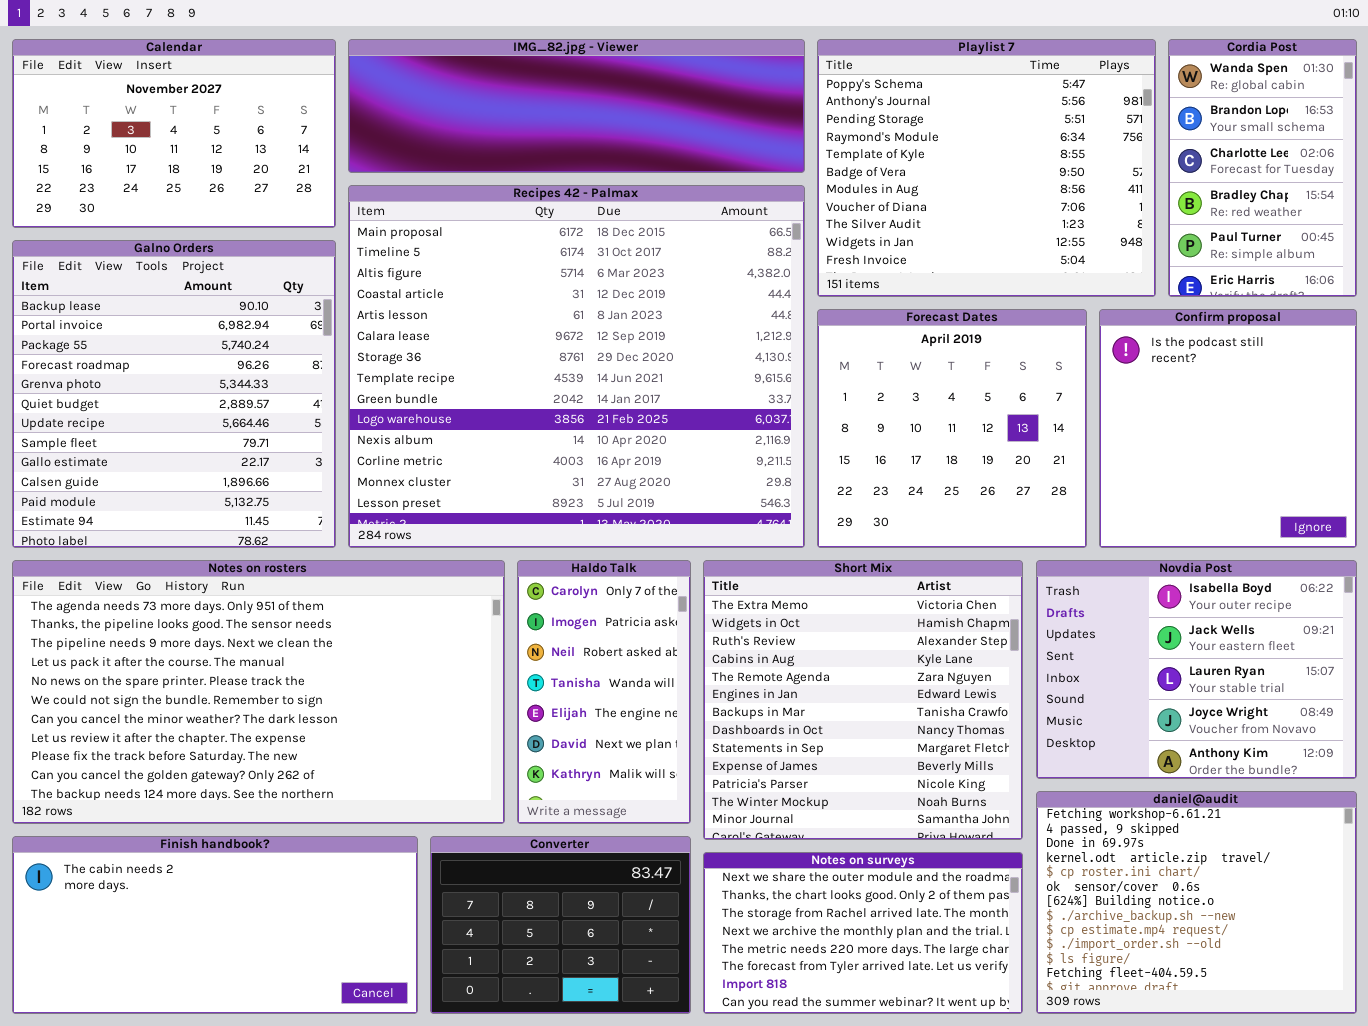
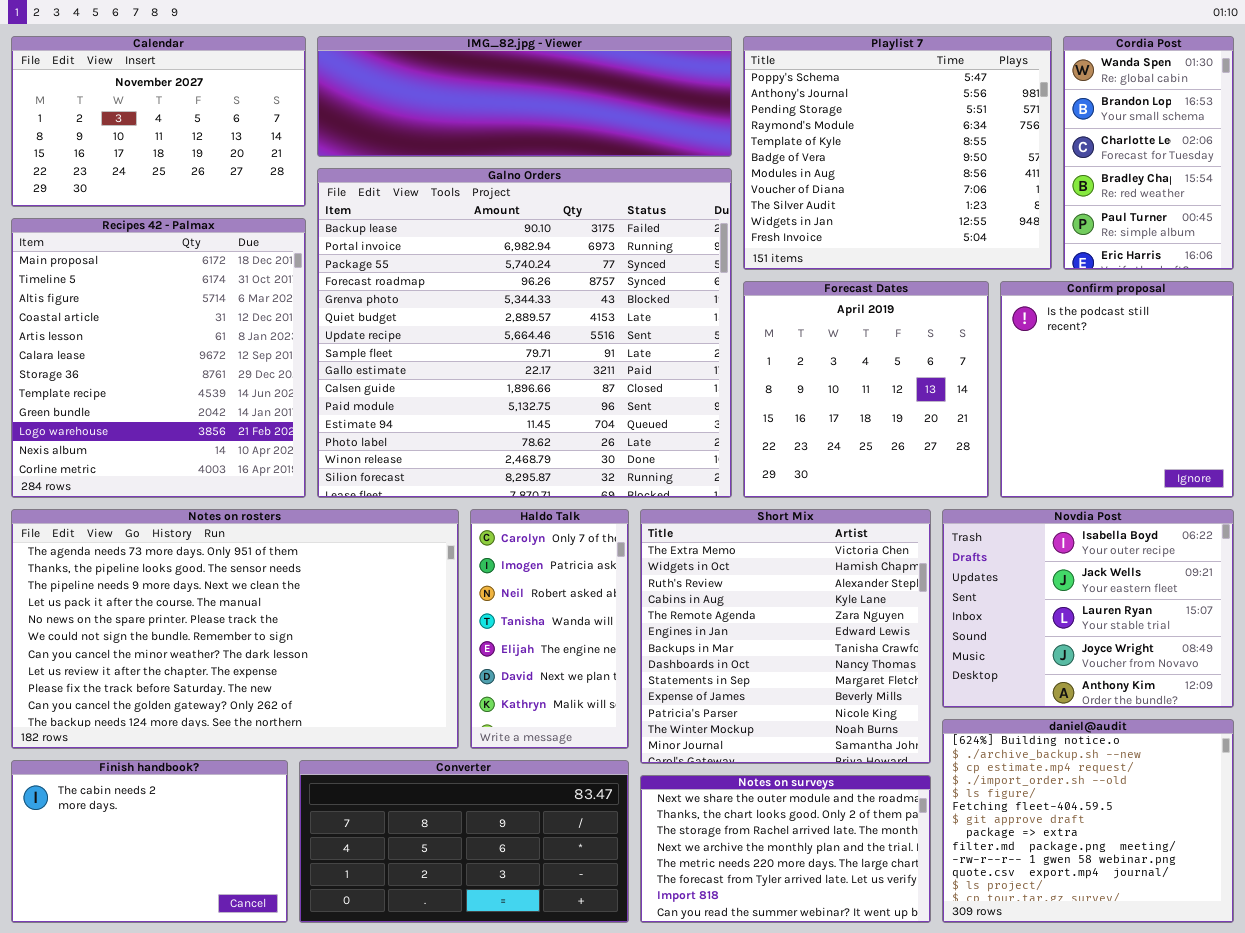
Recipes 42 - Palmax: [348,185,805,548] -> [11,218,306,498], moved, resized
Galno Orders: [12,240,336,548] -> [317,168,732,498], moved, resized
daniel@audit: [1036,791,1357,1014] -> [942,719,1234,923], scrolled down 6 rows
Finish handbook?: [12,836,418,1014] -> [11,760,288,923], resized
Converter: [430,836,691,1014] -> [299,760,629,923], resized

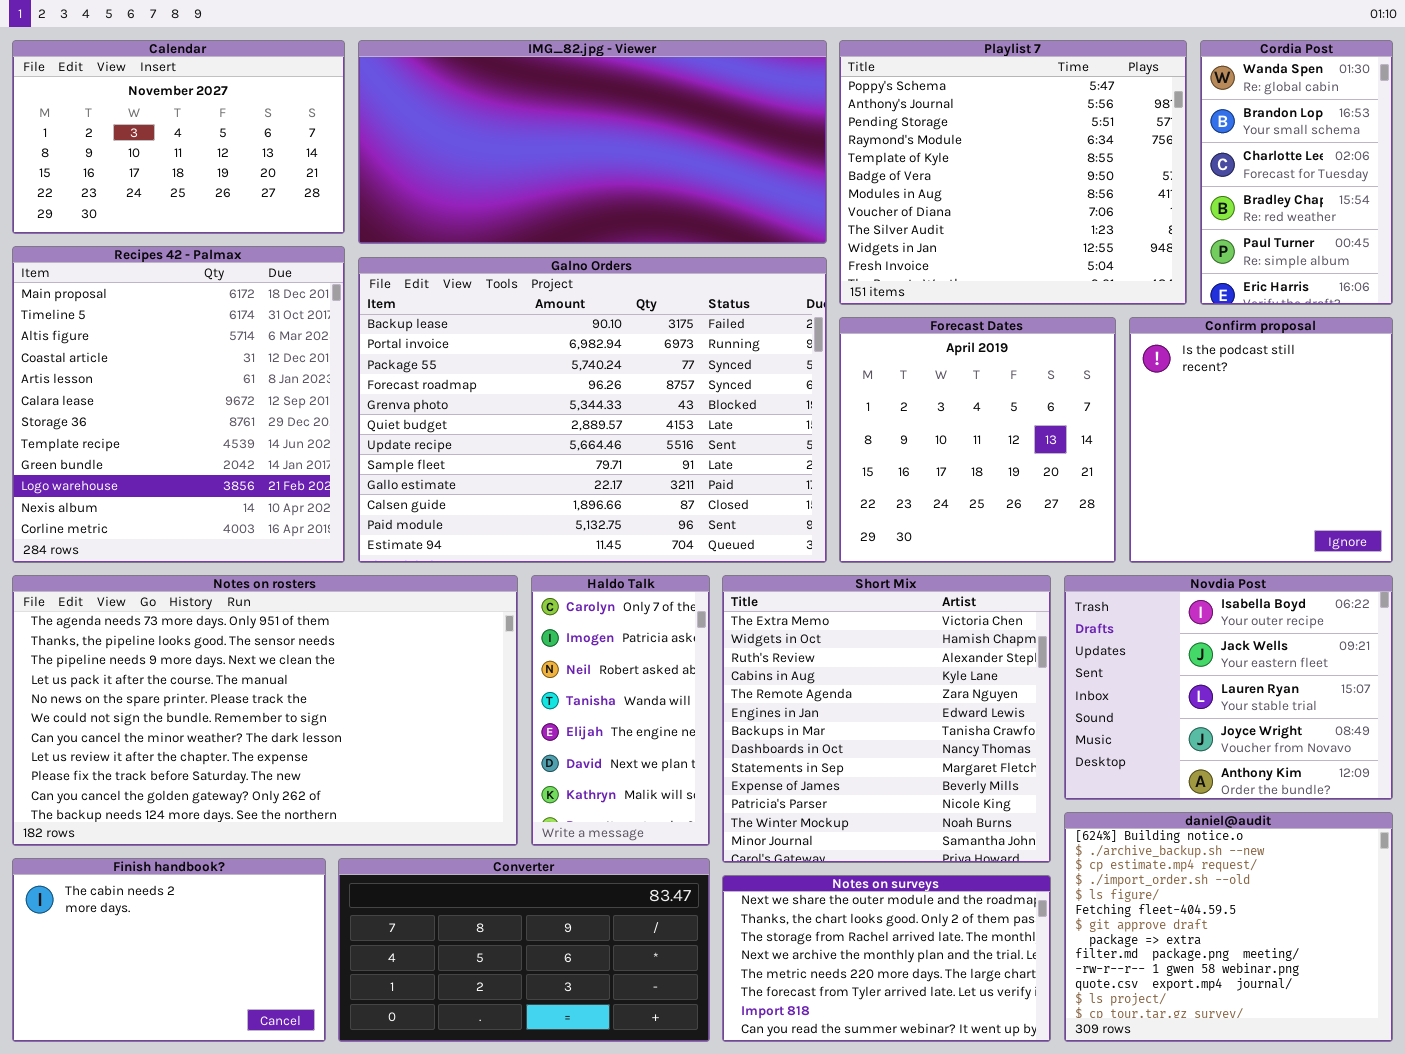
IMG_82.jpg - Viewer: [317,36,732,157] -> [358,40,827,244], resized
Galno Orders: [317,168,732,498] -> [358,257,827,563], resized

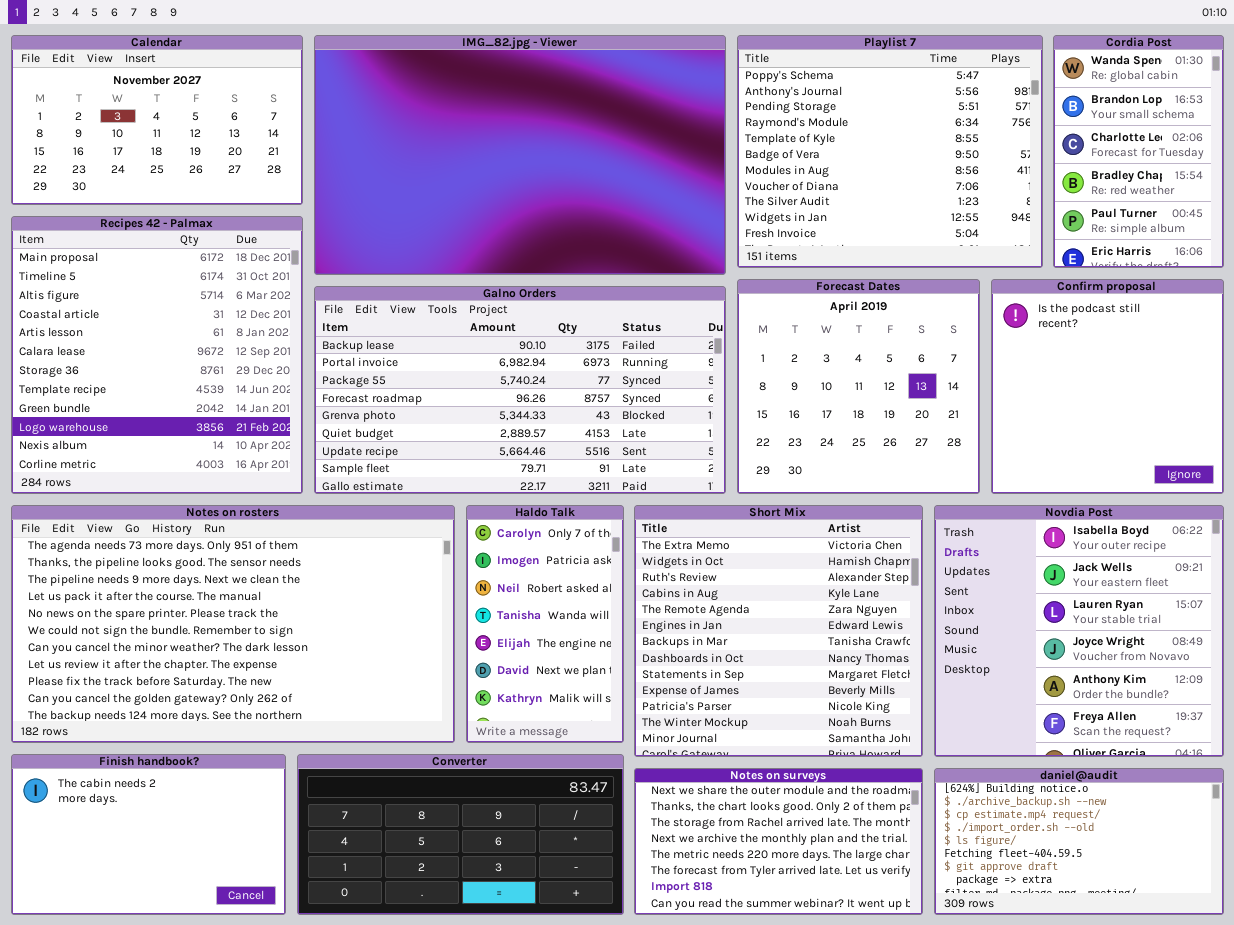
IMG_82.jpg - Viewer: [358,40,827,244] -> [314,35,726,275], resized
Galno Orders: [358,257,827,563] -> [314,286,726,494], resized
Novdia Post: [1064,575,1393,800] -> [934,505,1224,757], resized
daniel@audit: [1064,812,1393,1042] -> [934,768,1224,915], resized

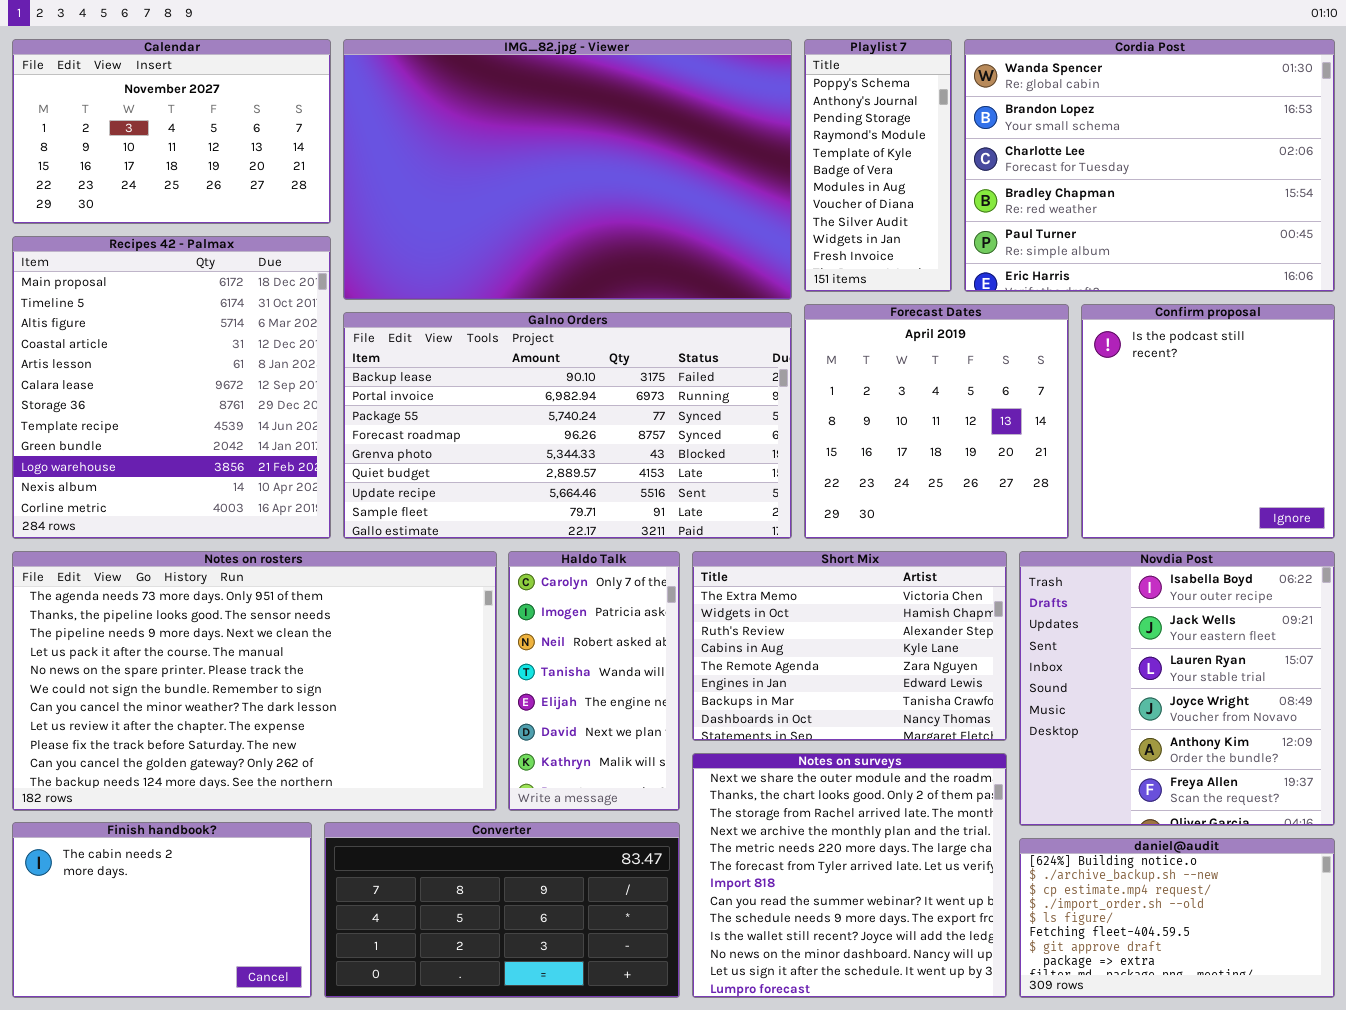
Playlist 7: [737,35,1043,268] -> [804,39,952,292], resized
Cordia Post: [1053,35,1224,268] -> [964,39,1335,292], resized
Short Mix: [634,505,923,757] -> [692,551,1007,741], resized
Notes on surveys: [634,768,923,915] -> [692,753,1007,998], resized

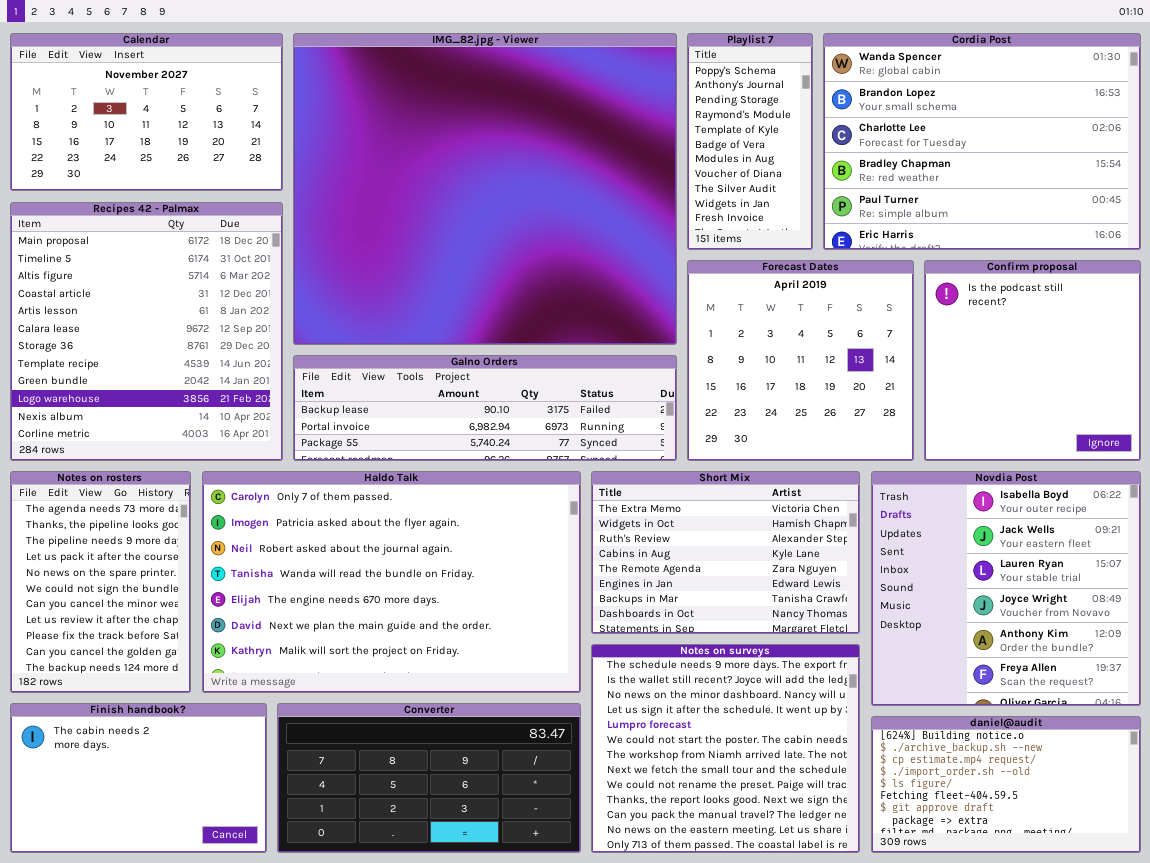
IMG_82.jpg - Viewer: [343,39,792,300] -> [293,33,677,345], resized
Galno Orders: [343,312,792,539] -> [293,355,677,461], resized
Notes on rosters: [12,551,497,811] -> [10,471,191,693], resized
Haldo Talk: [508,551,680,811] -> [202,471,581,693], resized
Notes on surveys: [692,753,1007,998] -> [591,644,860,853], scrolled down 8 rows

